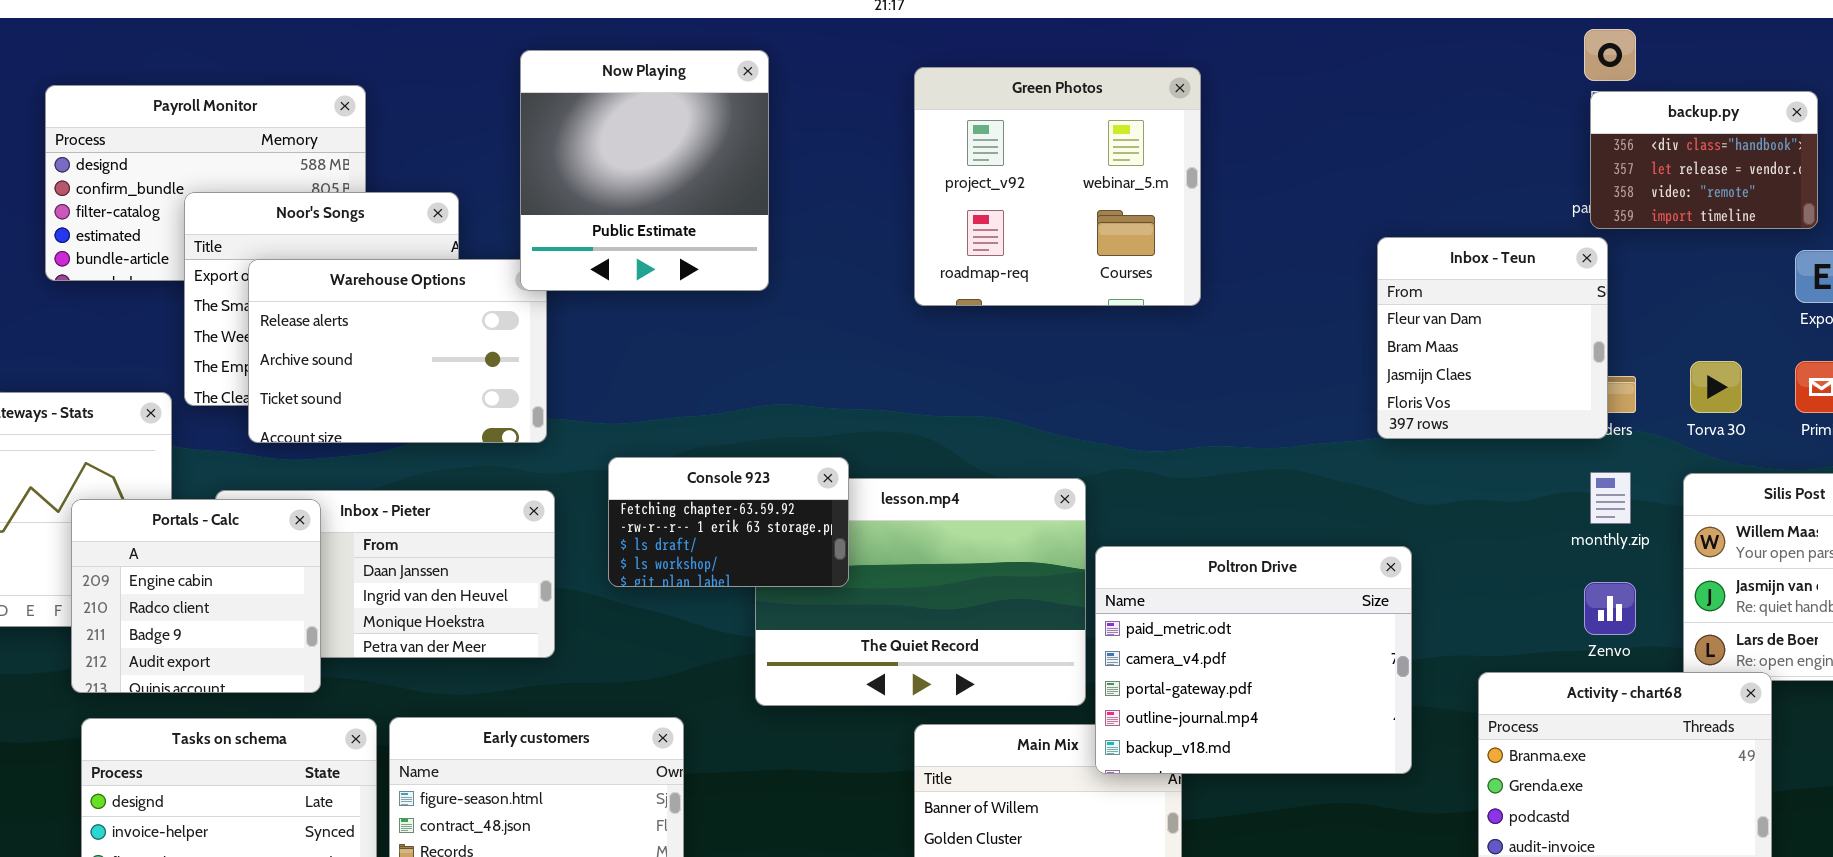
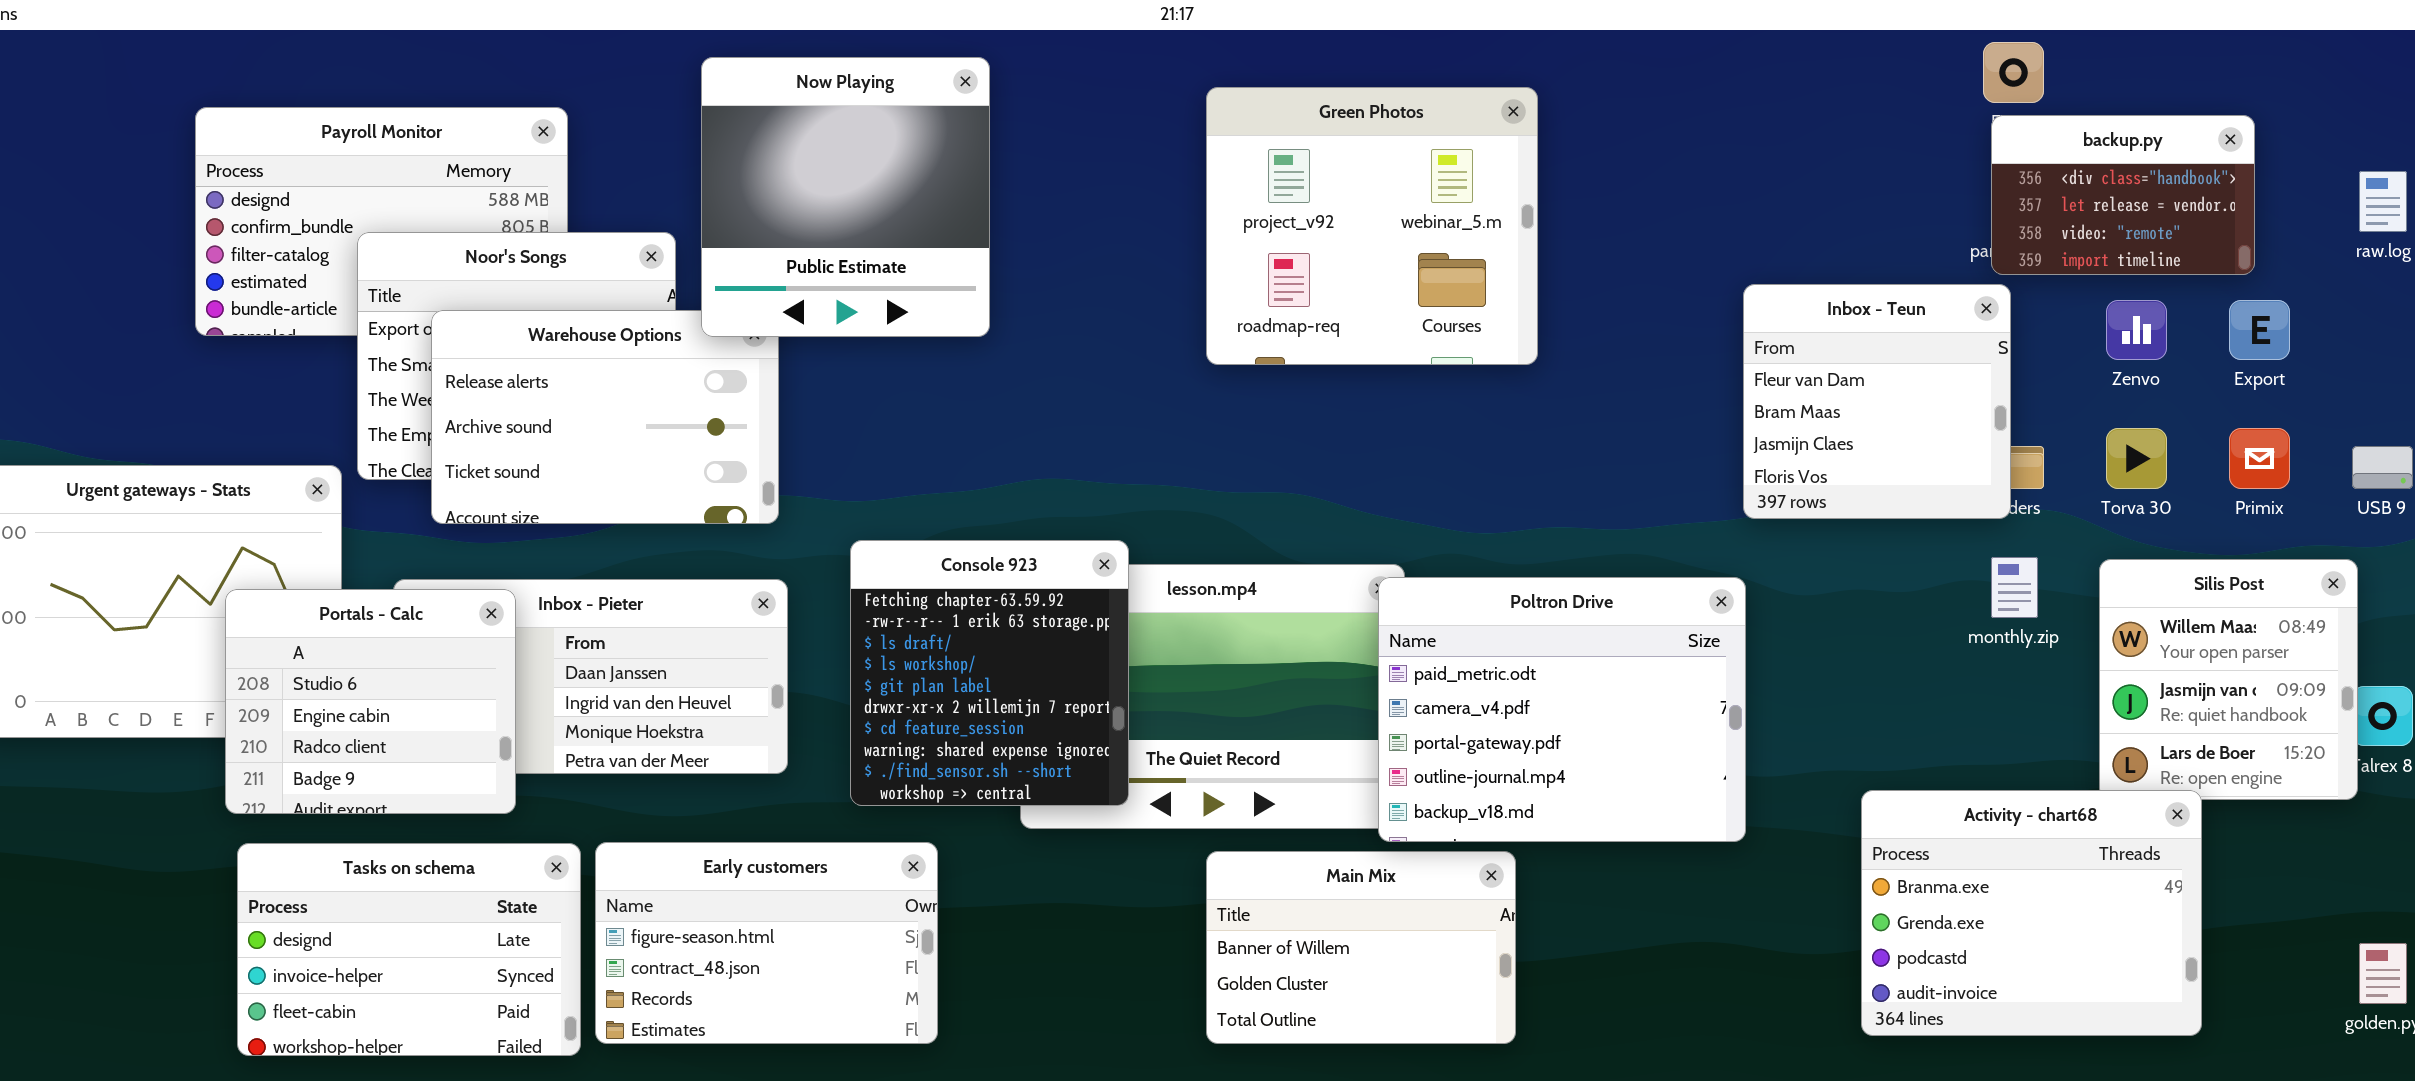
Now Playing: [520,50,769,291] -> [701,57,990,337], moved
Console 923: [608,457,849,587] -> [850,540,1129,806], resized
Portals - Calc: [71,499,321,693] -> [225,589,516,814], scrolled up 1 row
Poltron Drive: [1095,546,1412,774] -> [1378,577,1746,842], moved
Zenvo: [1584,582,1636,635] -> [2106,300,2167,360], moved

